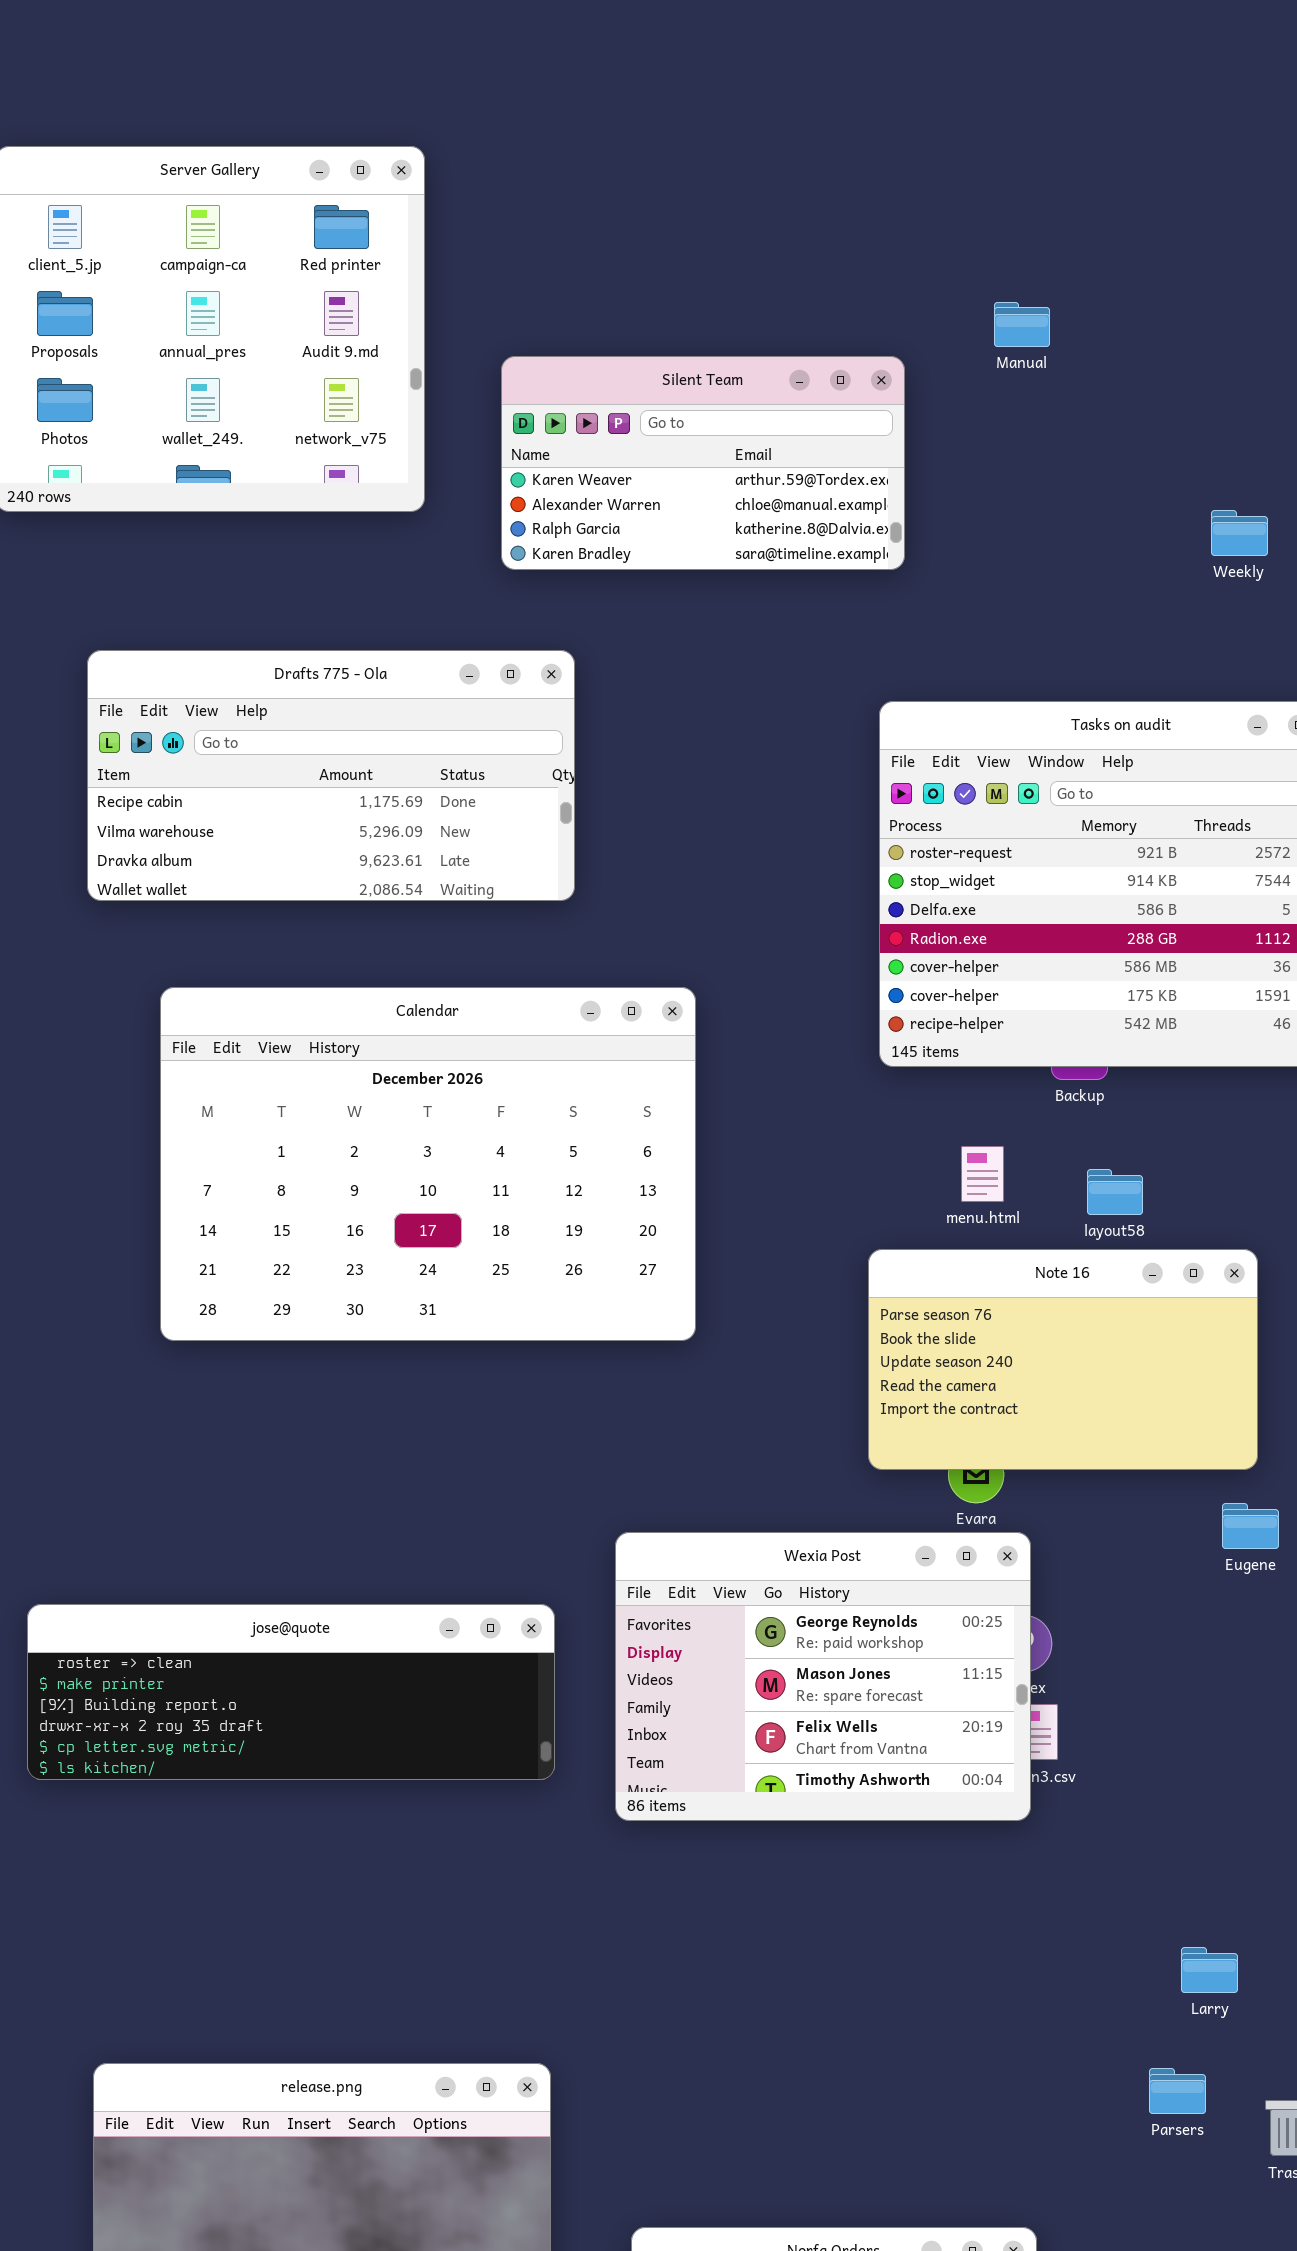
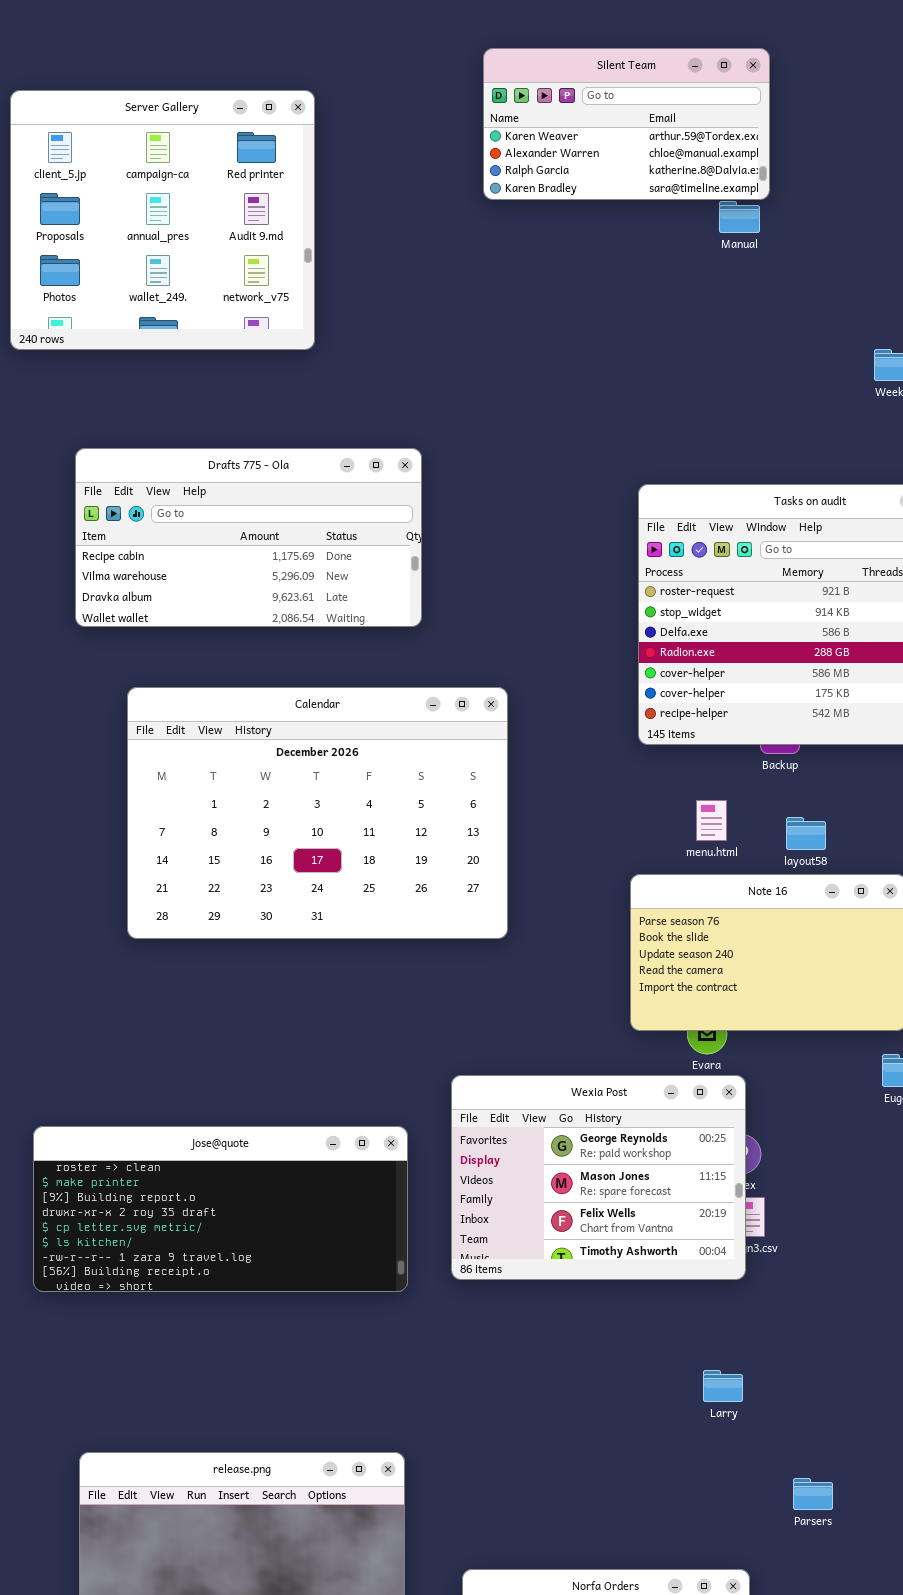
Silent Team: [501,356,905,570] -> [483,48,770,200], moved
jose@quote: [27,1604,555,1780] -> [33,1126,408,1292], resized
Larry: [1181,1947,1238,1993] -> [703,1370,743,1402], moved
Parsers: [1149,2068,1206,2114] -> [793,1478,833,1510], moved

